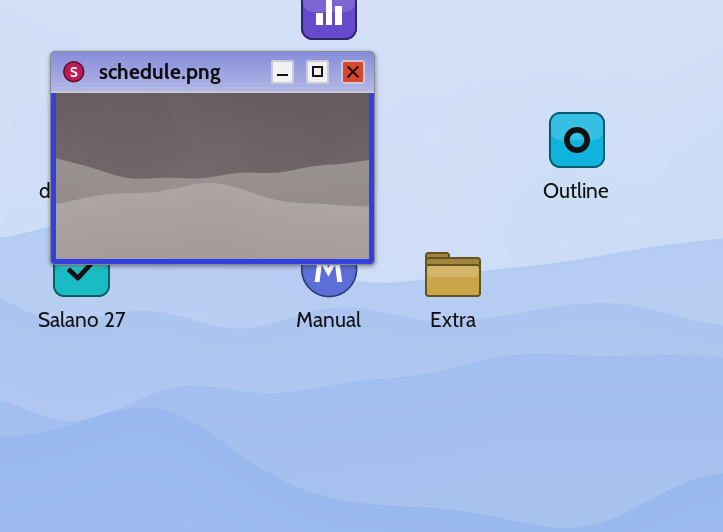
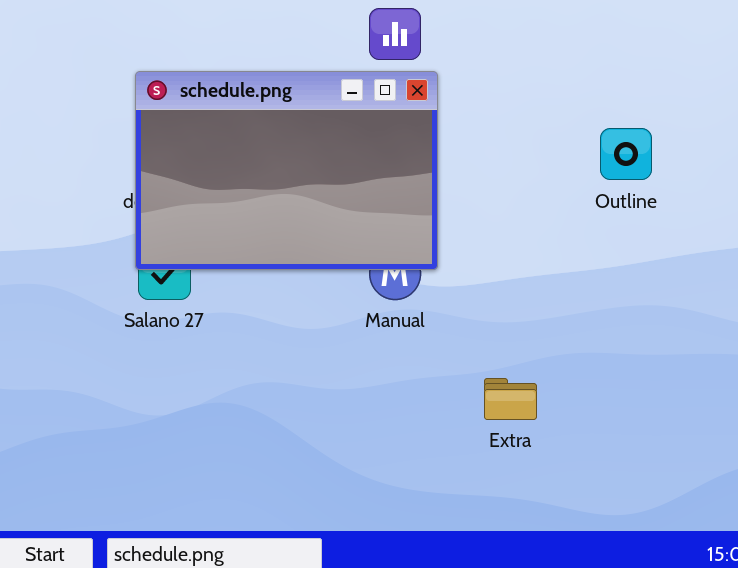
Extra: [425,252,481,297] -> [484,378,537,420], moved

